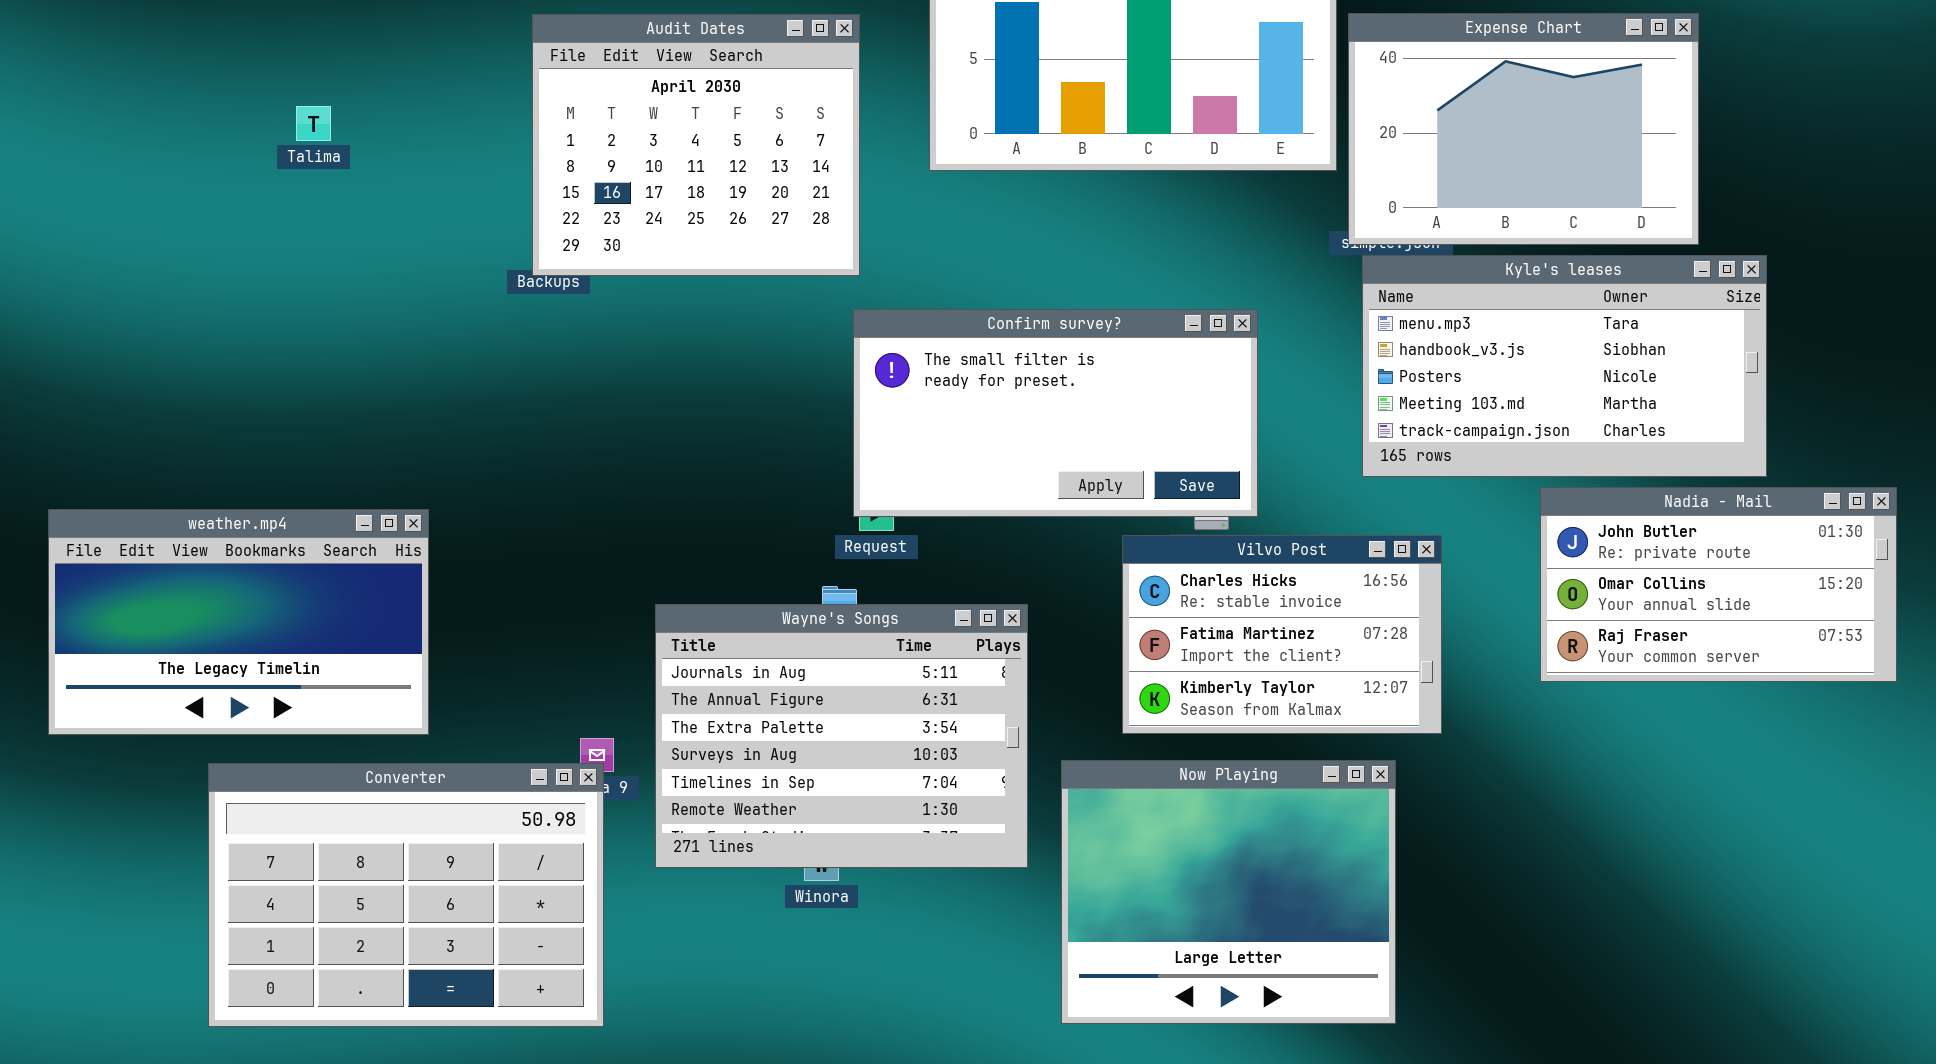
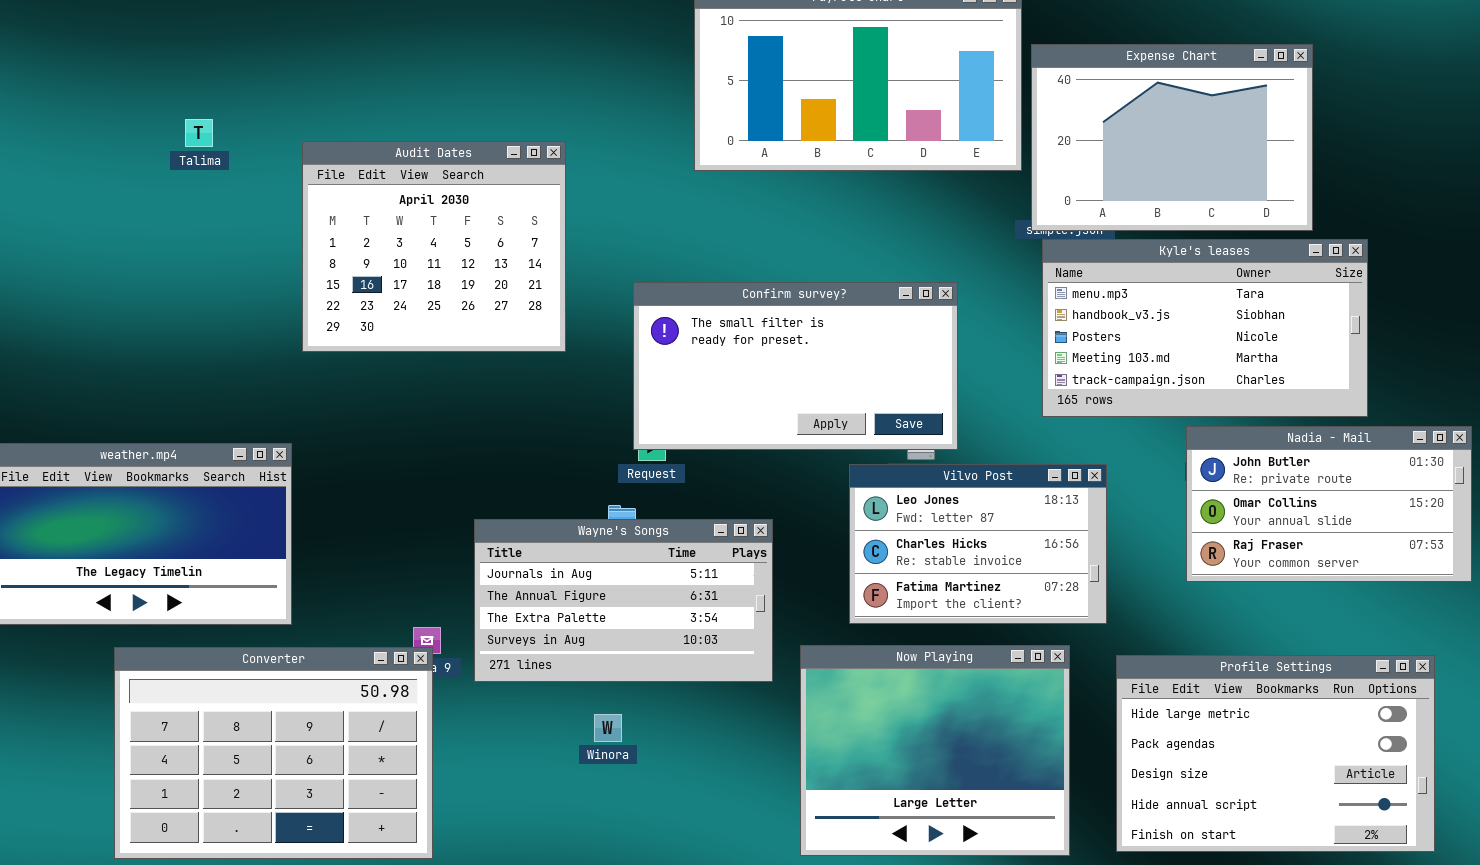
Audit Dates: [532,14,860,276] -> [302,141,566,352], moved
Vilvo Post: [1122,535,1442,734] -> [849,464,1107,624], scrolled up 1 row
Wayne's Songs: [655,604,1028,868] -> [474,519,773,682], resized
Profile Settings: none -> [1116,655,1435,852], opened

